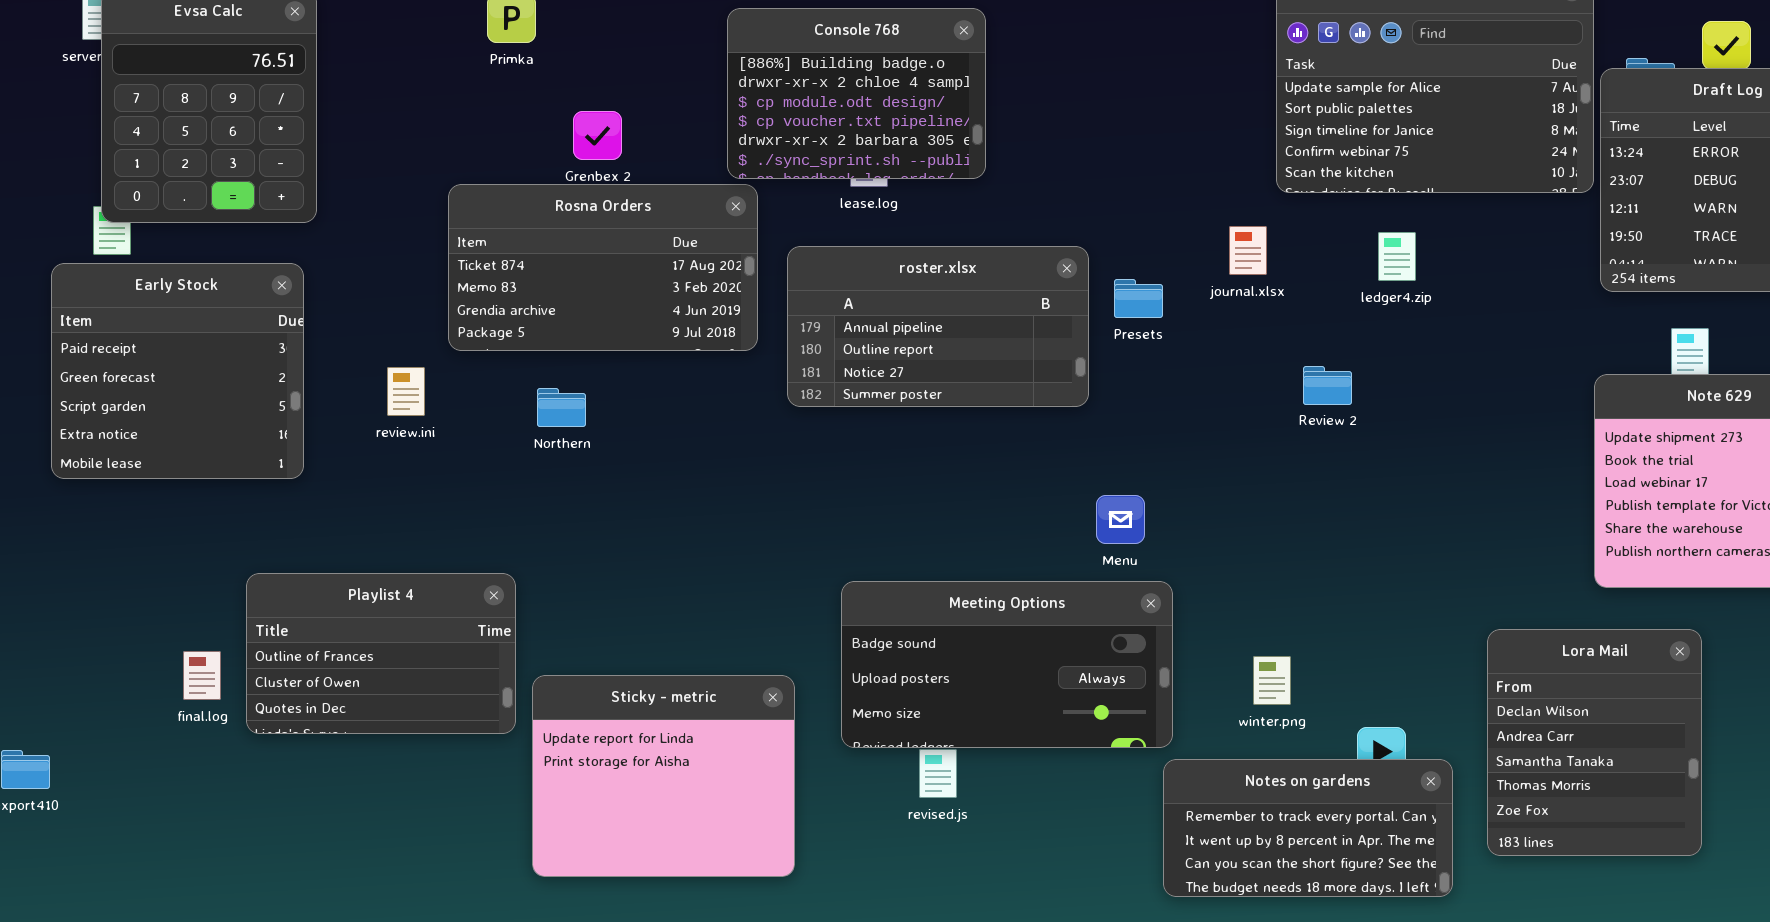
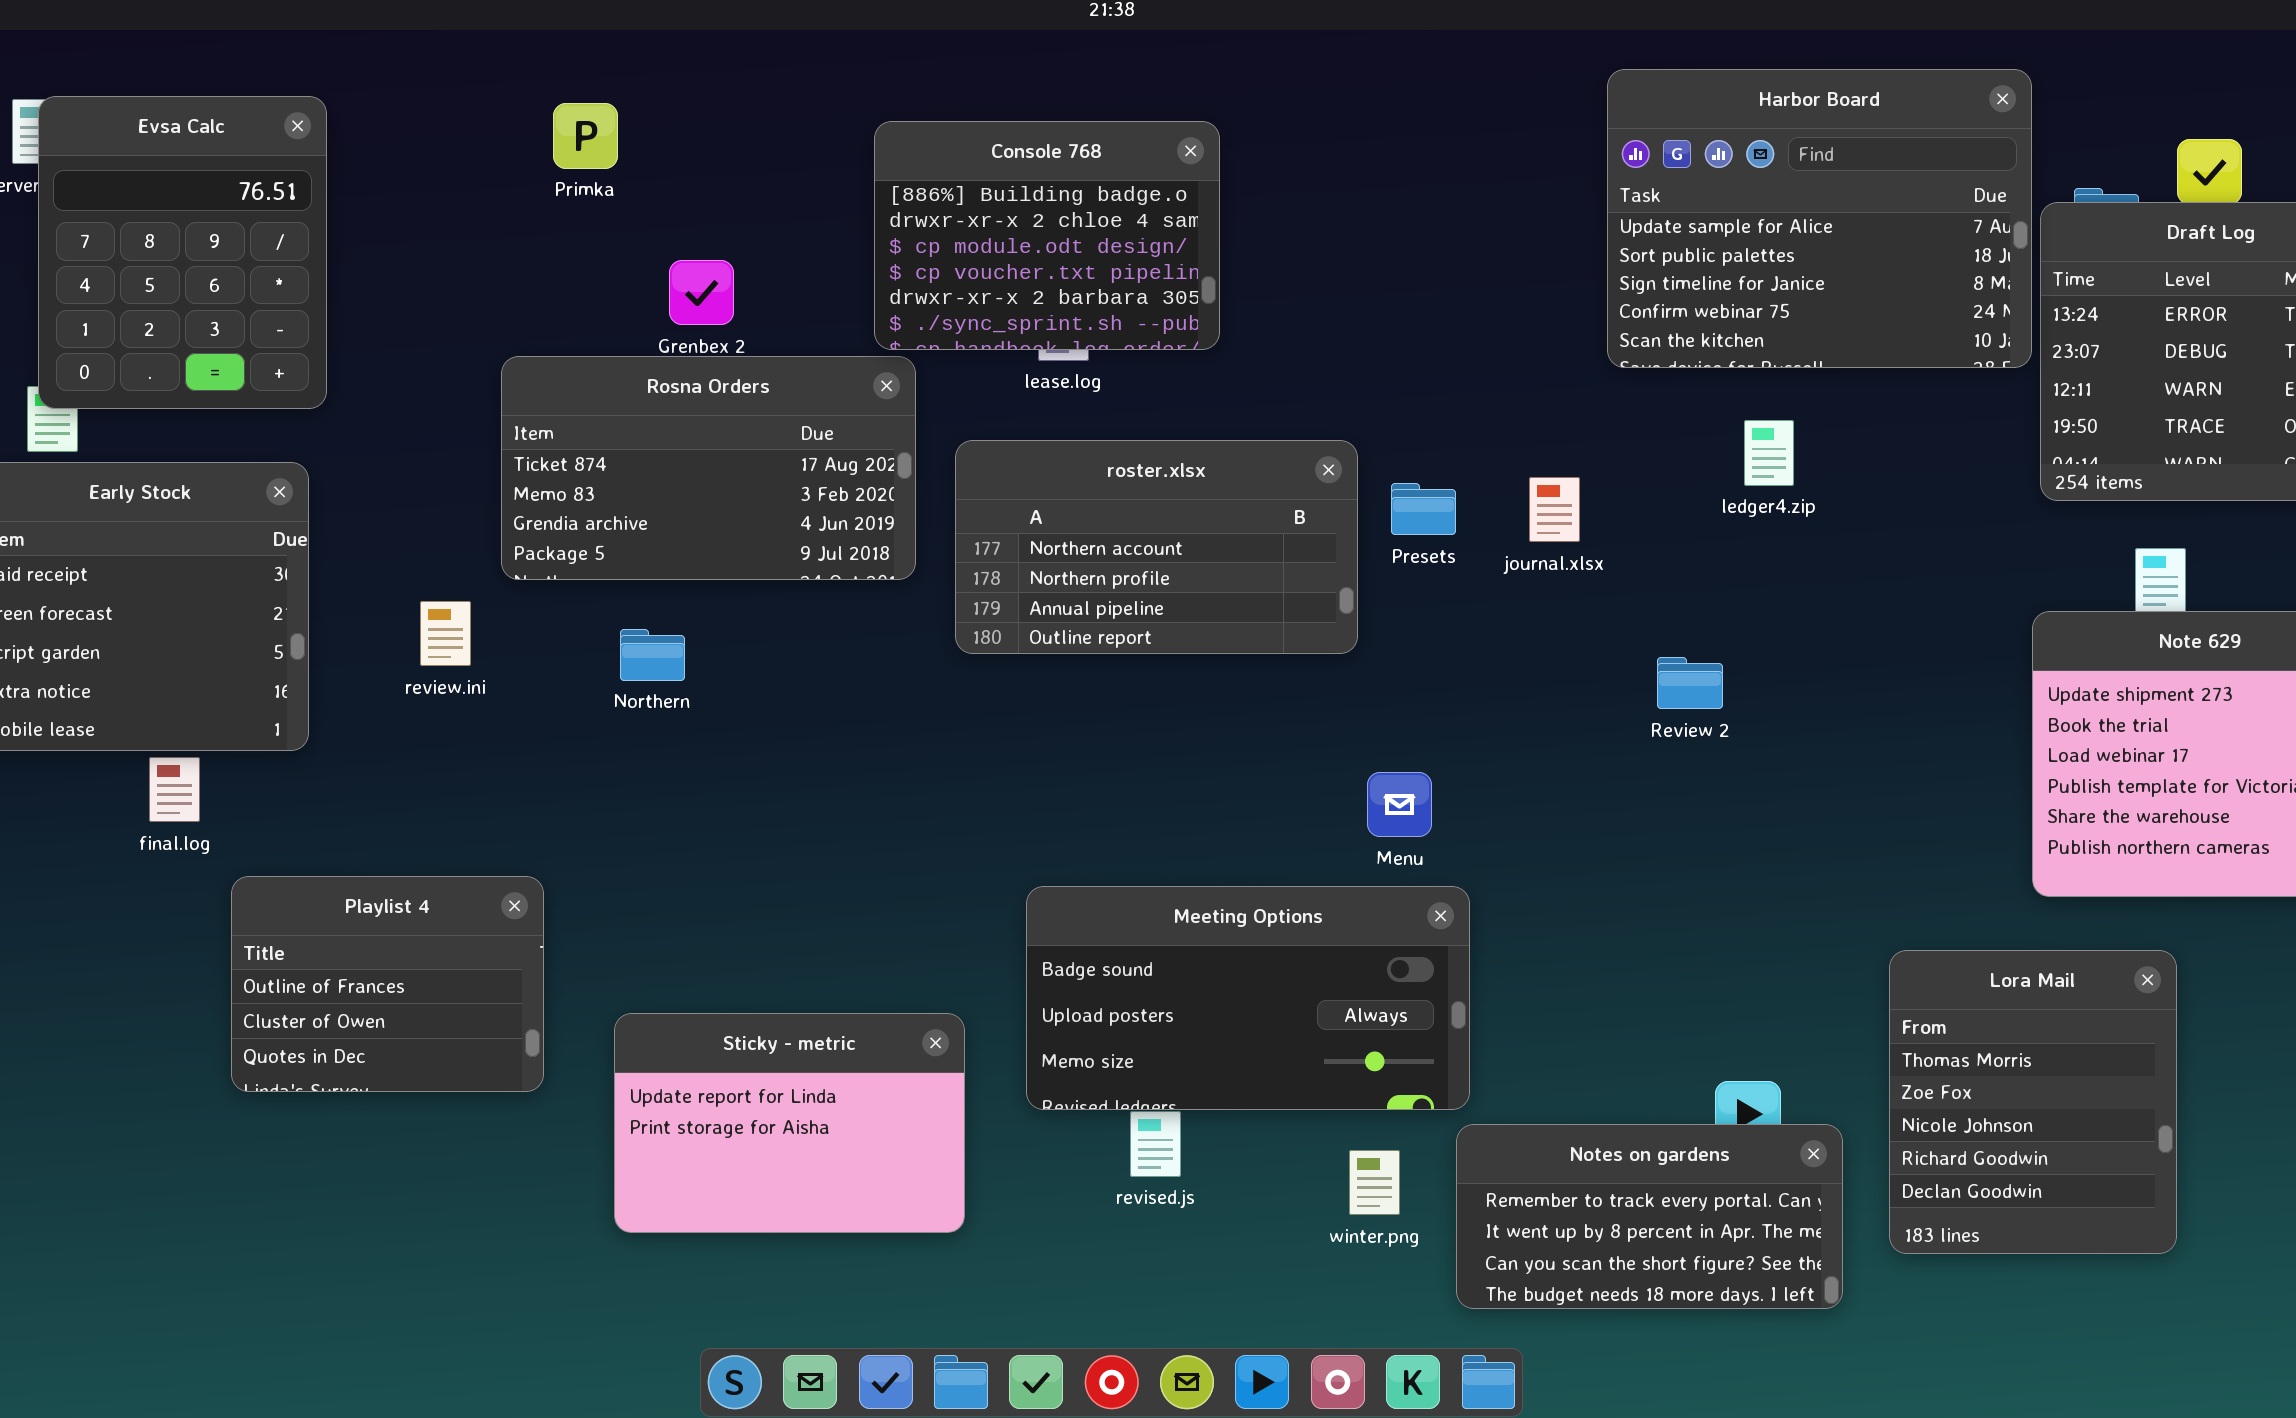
journal.xlsx: [1229,226,1267,275] -> [1529,477,1580,542], moved
roster.xlsx: [787,246,1089,407] -> [955,440,1358,654], scrolled up 2 rows
Review 2: [1303,366,1352,405] -> [1657,657,1723,709], moved
Playlist 4: [246,573,516,734] -> [231,876,544,1092], resized
Lora Mail: [1487,629,1702,856] -> [1889,950,2177,1254], scrolled down 3 rows
final.log: [183,651,221,700] -> [149,757,200,822], moved
winter.png: [1253,656,1291,705] -> [1349,1150,1400,1215], moved
Sticky - metric: [532,675,795,877] -> [614,1013,965,1233], resized

